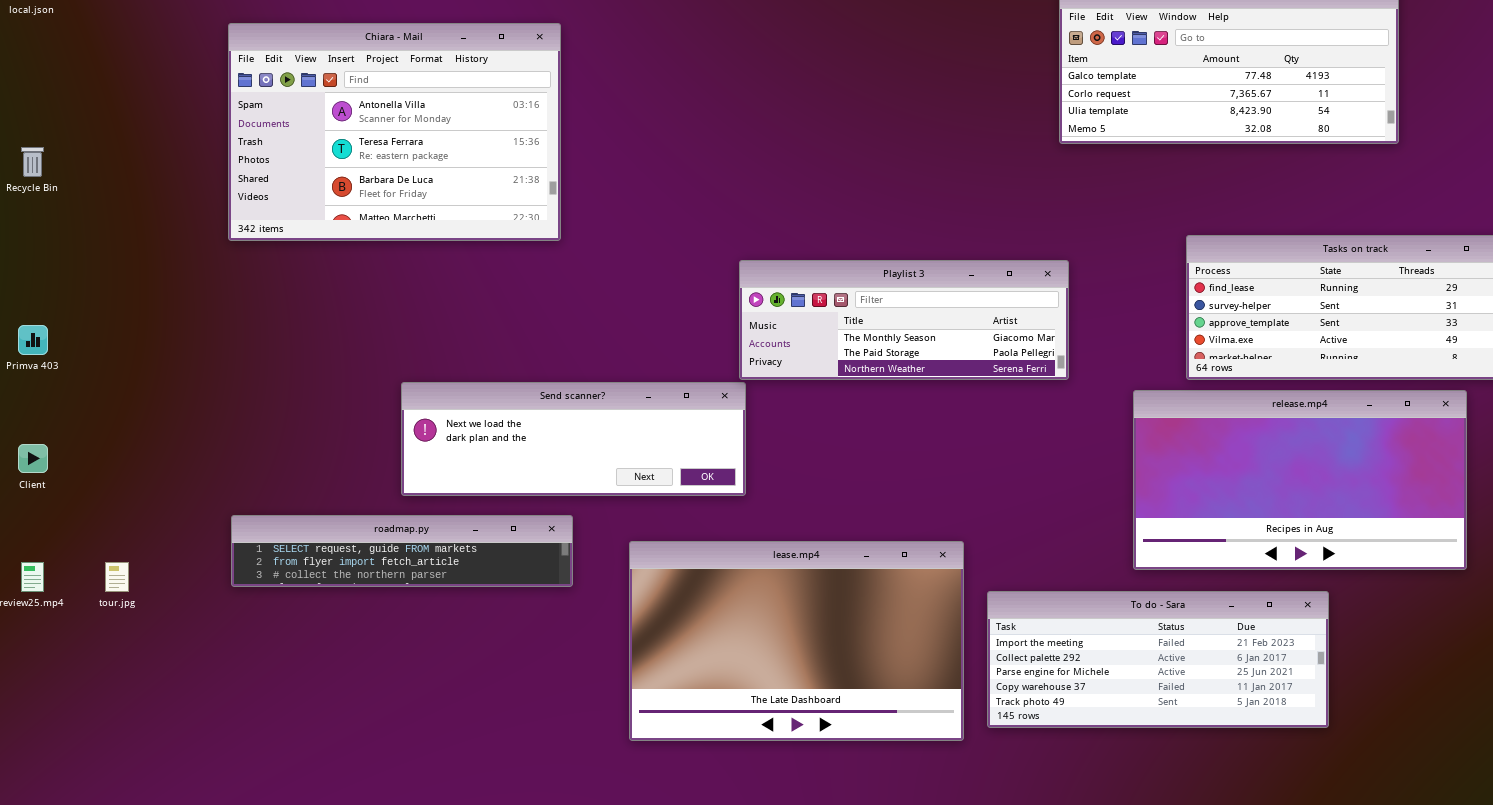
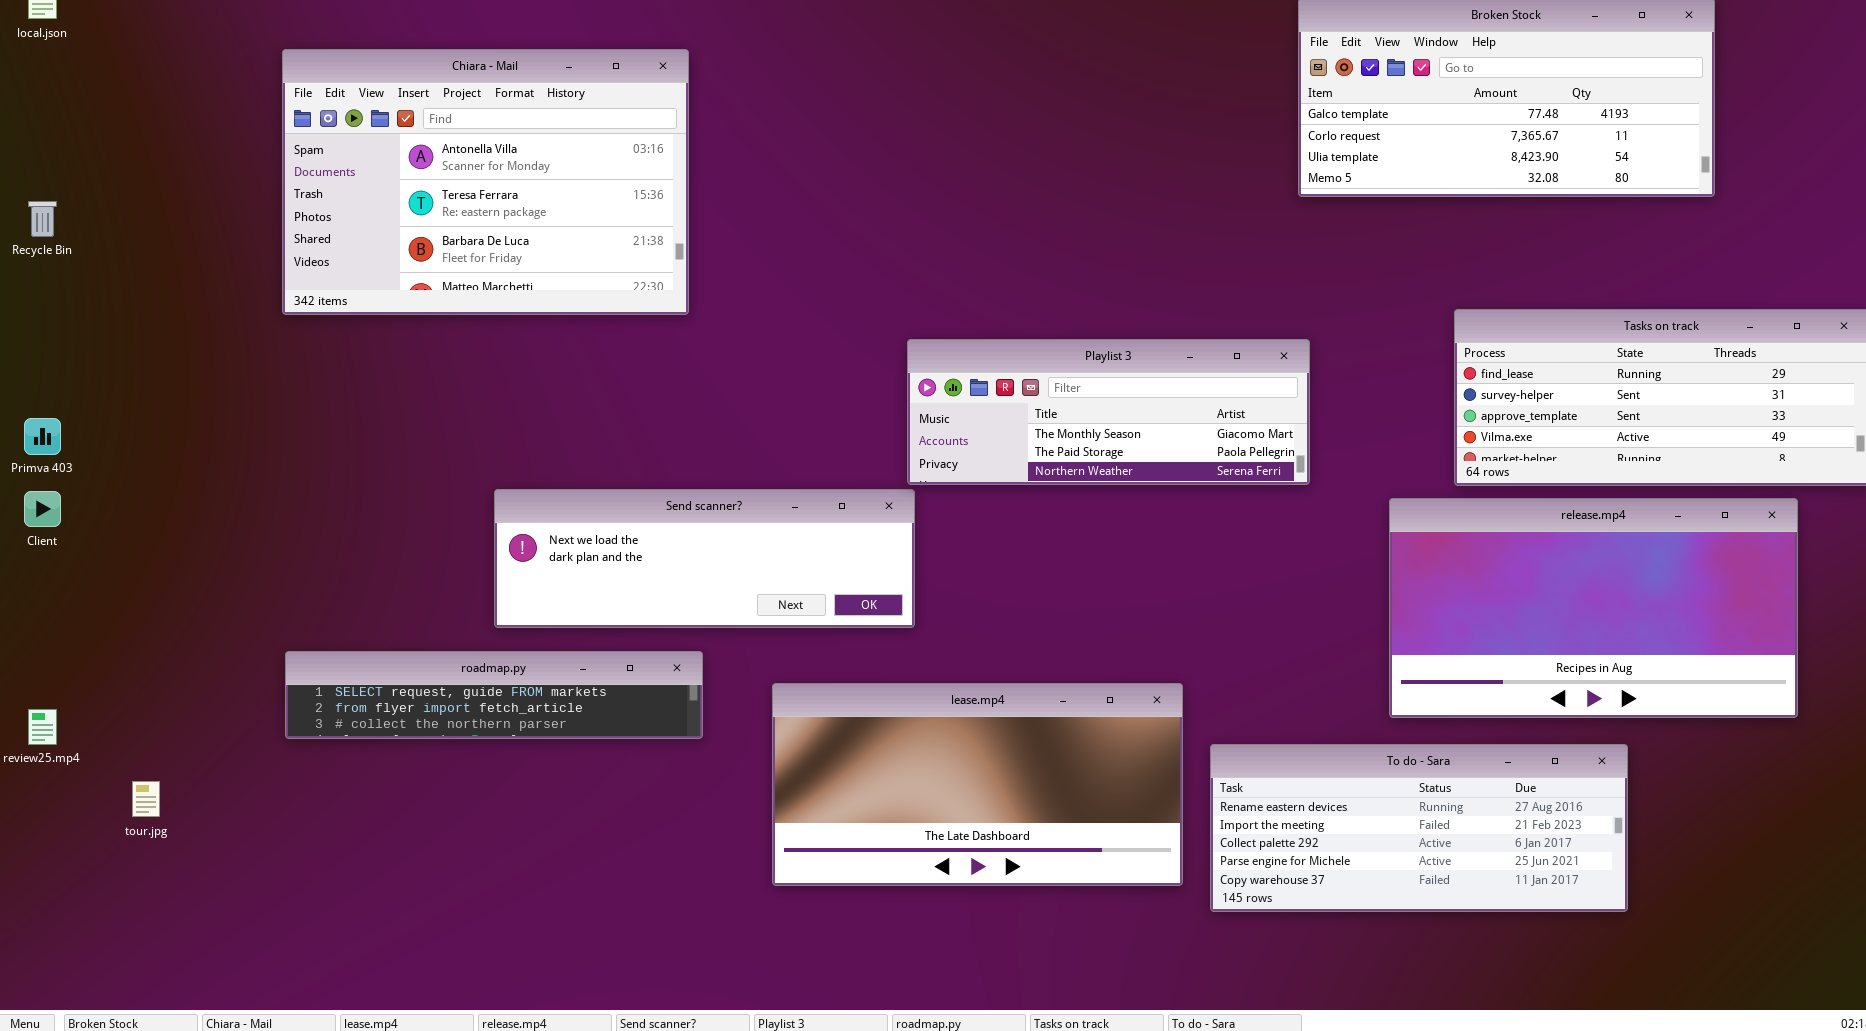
Client: [18,444,48,473] -> [24,491,61,527], moved
lease.mp4: [629,541,964,741] -> [772,683,1183,886], resized
tour.jpg: [105,562,129,592] -> [132,781,160,817], moved
To do - Sara: [987,591,1329,728] -> [1210,744,1628,912], scrolled up 1 row

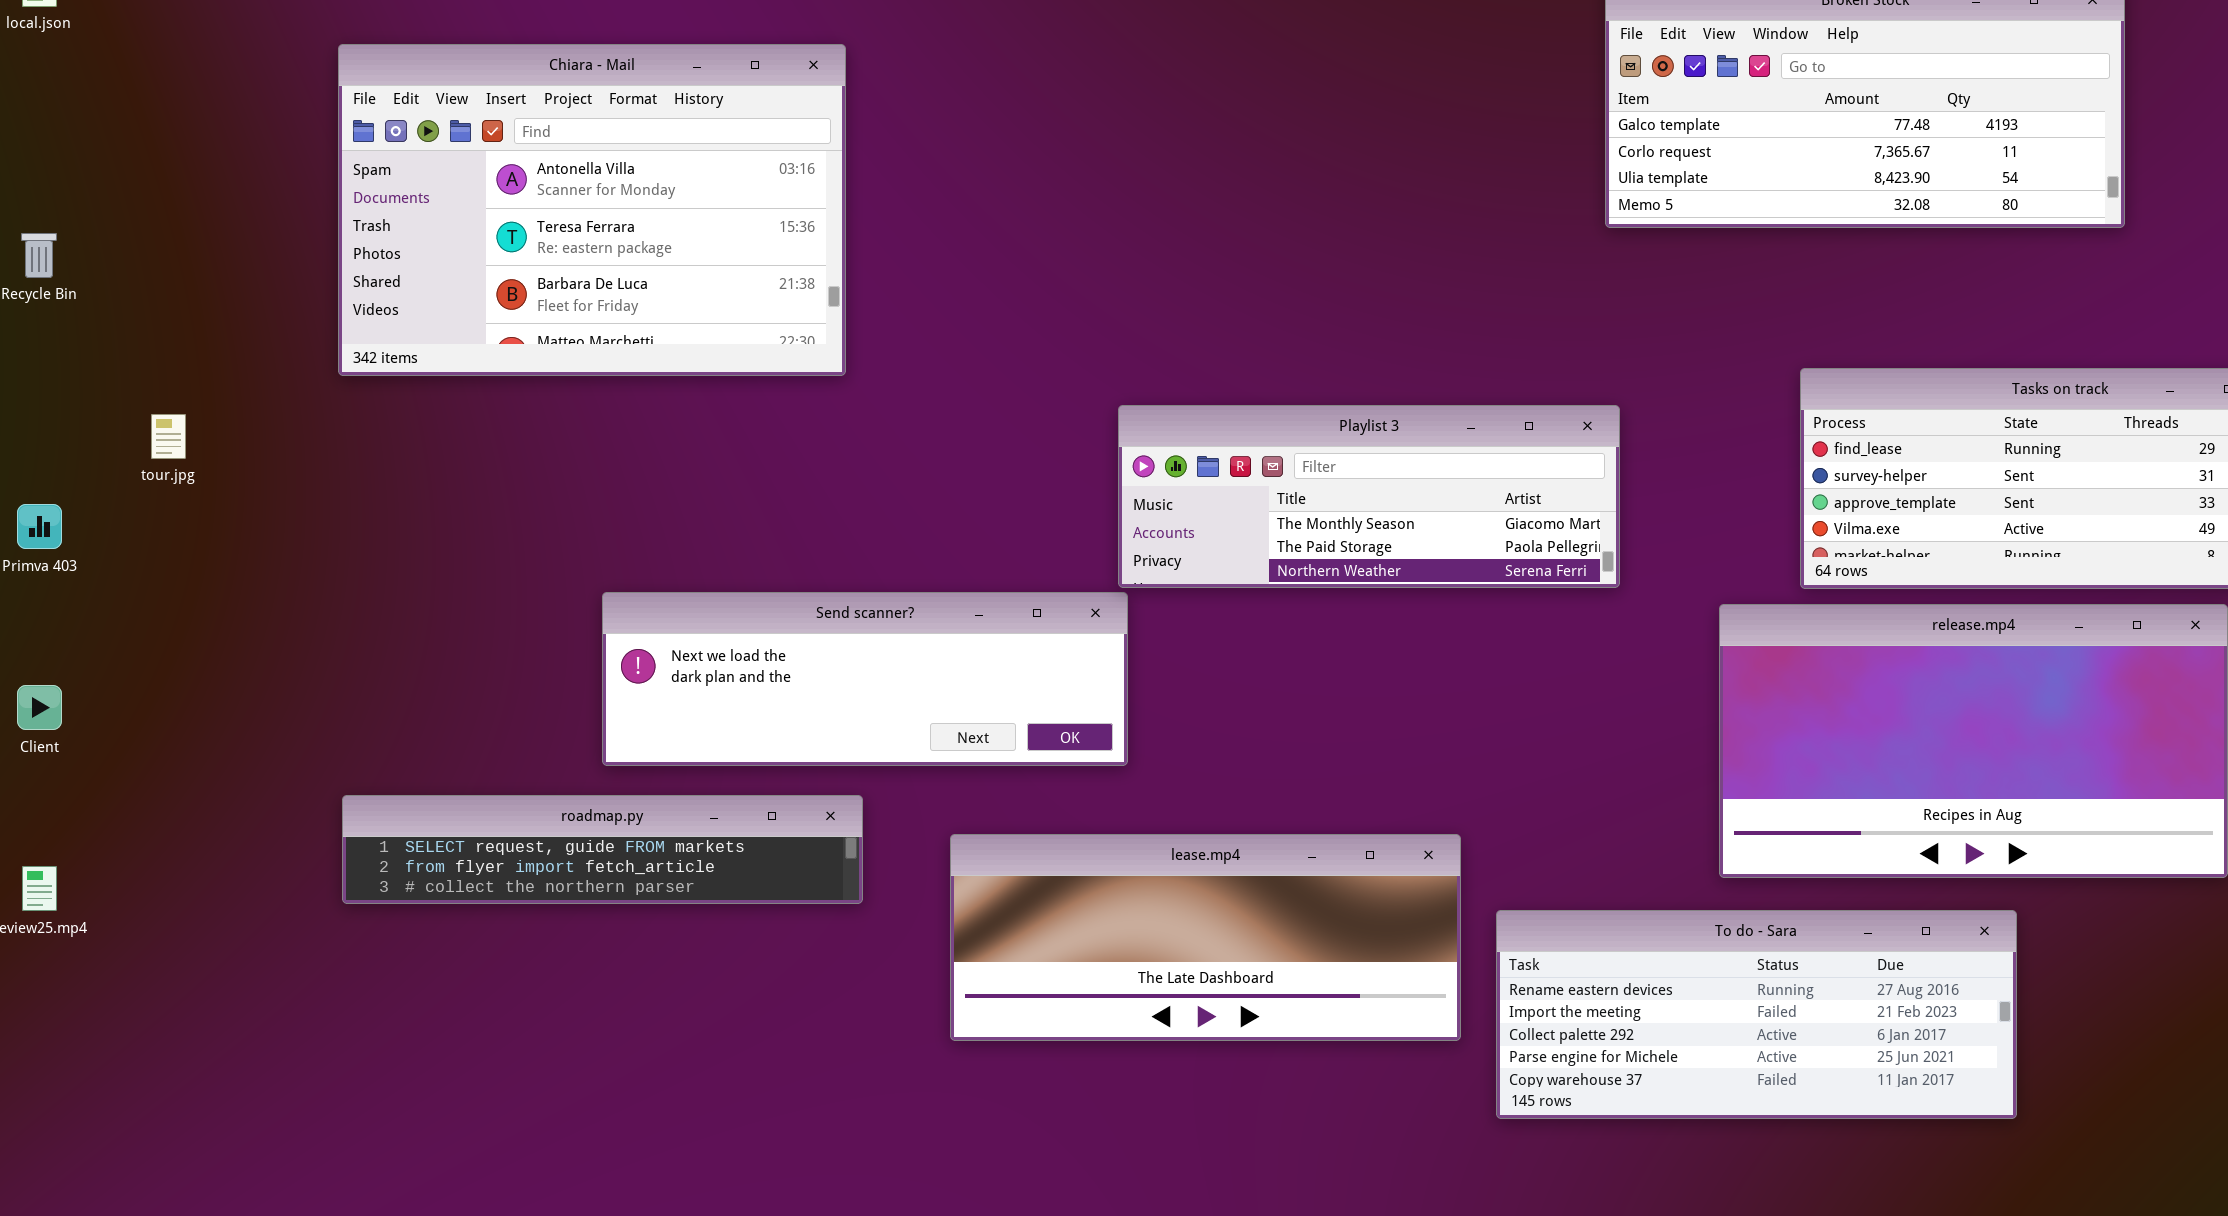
Client: [24,491,61,527] -> [17,685,62,730], moved
lease.mp4: [772,683,1183,886] -> [950,834,1461,1041], resized
tour.jpg: [132,781,160,817] -> [151,414,186,459], moved

